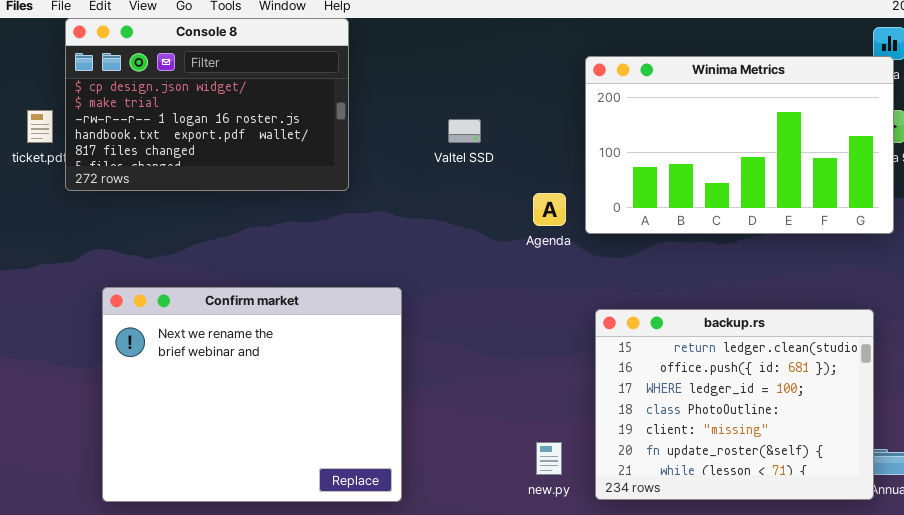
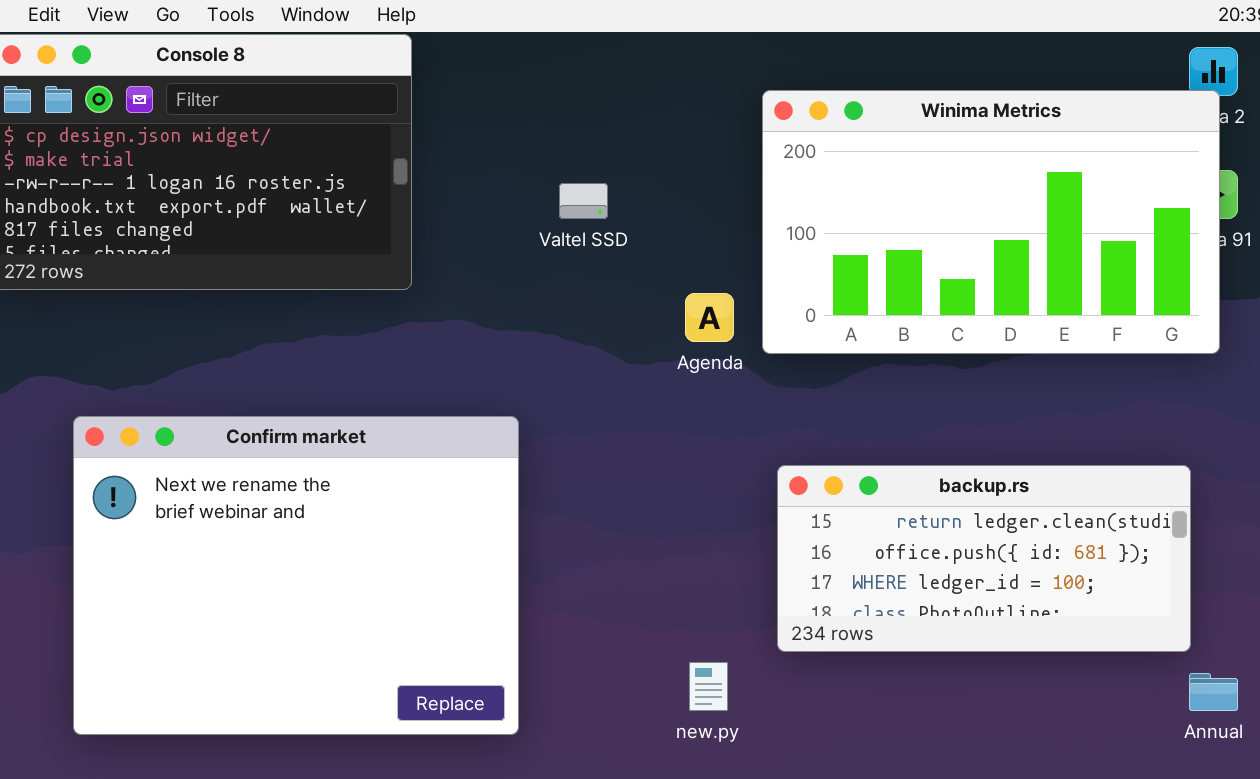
Confirm market: [102,287,402,502] -> [73,416,519,735], moved
backup.rs: [595,309,874,500] -> [777,465,1191,652], resized

